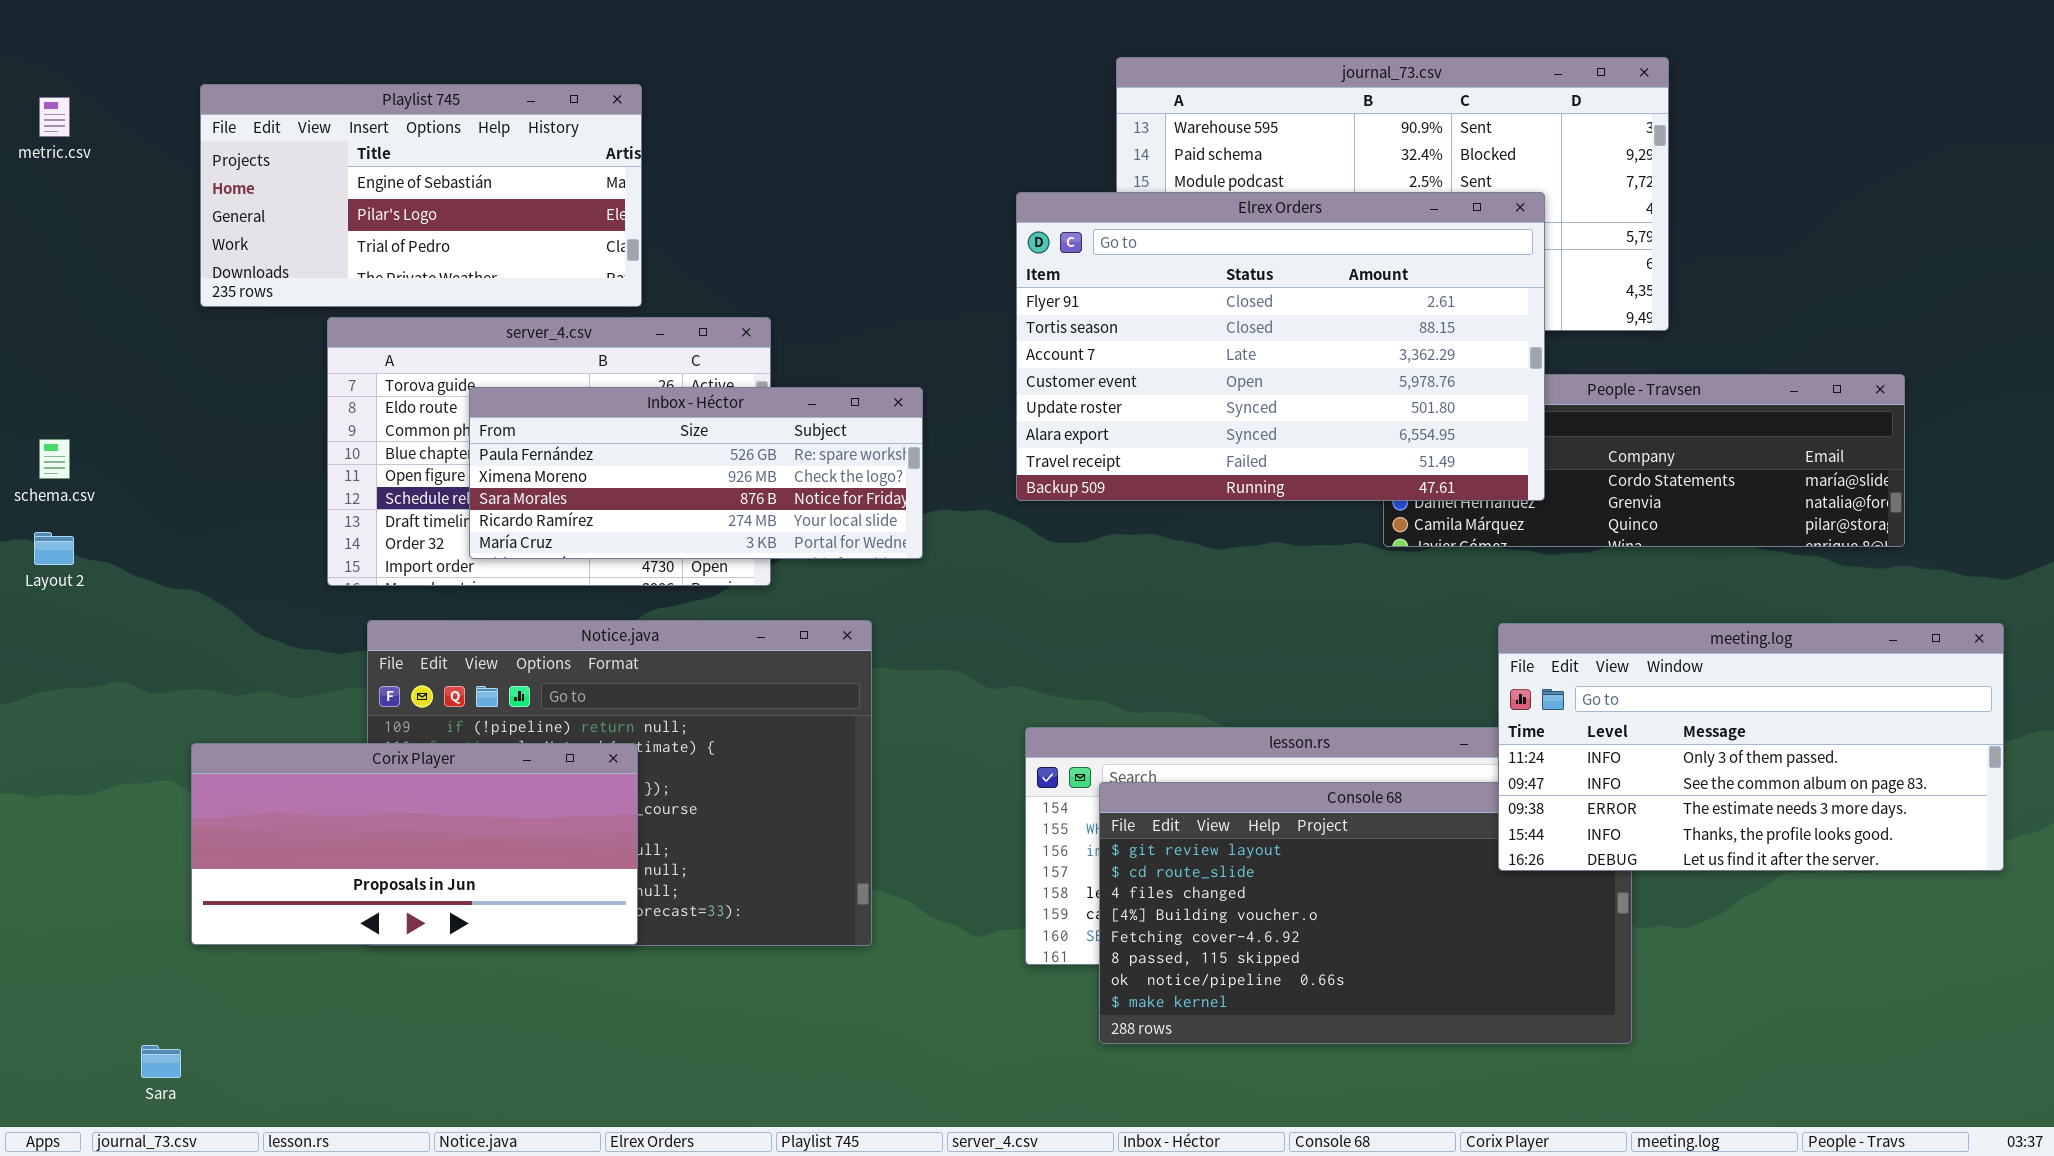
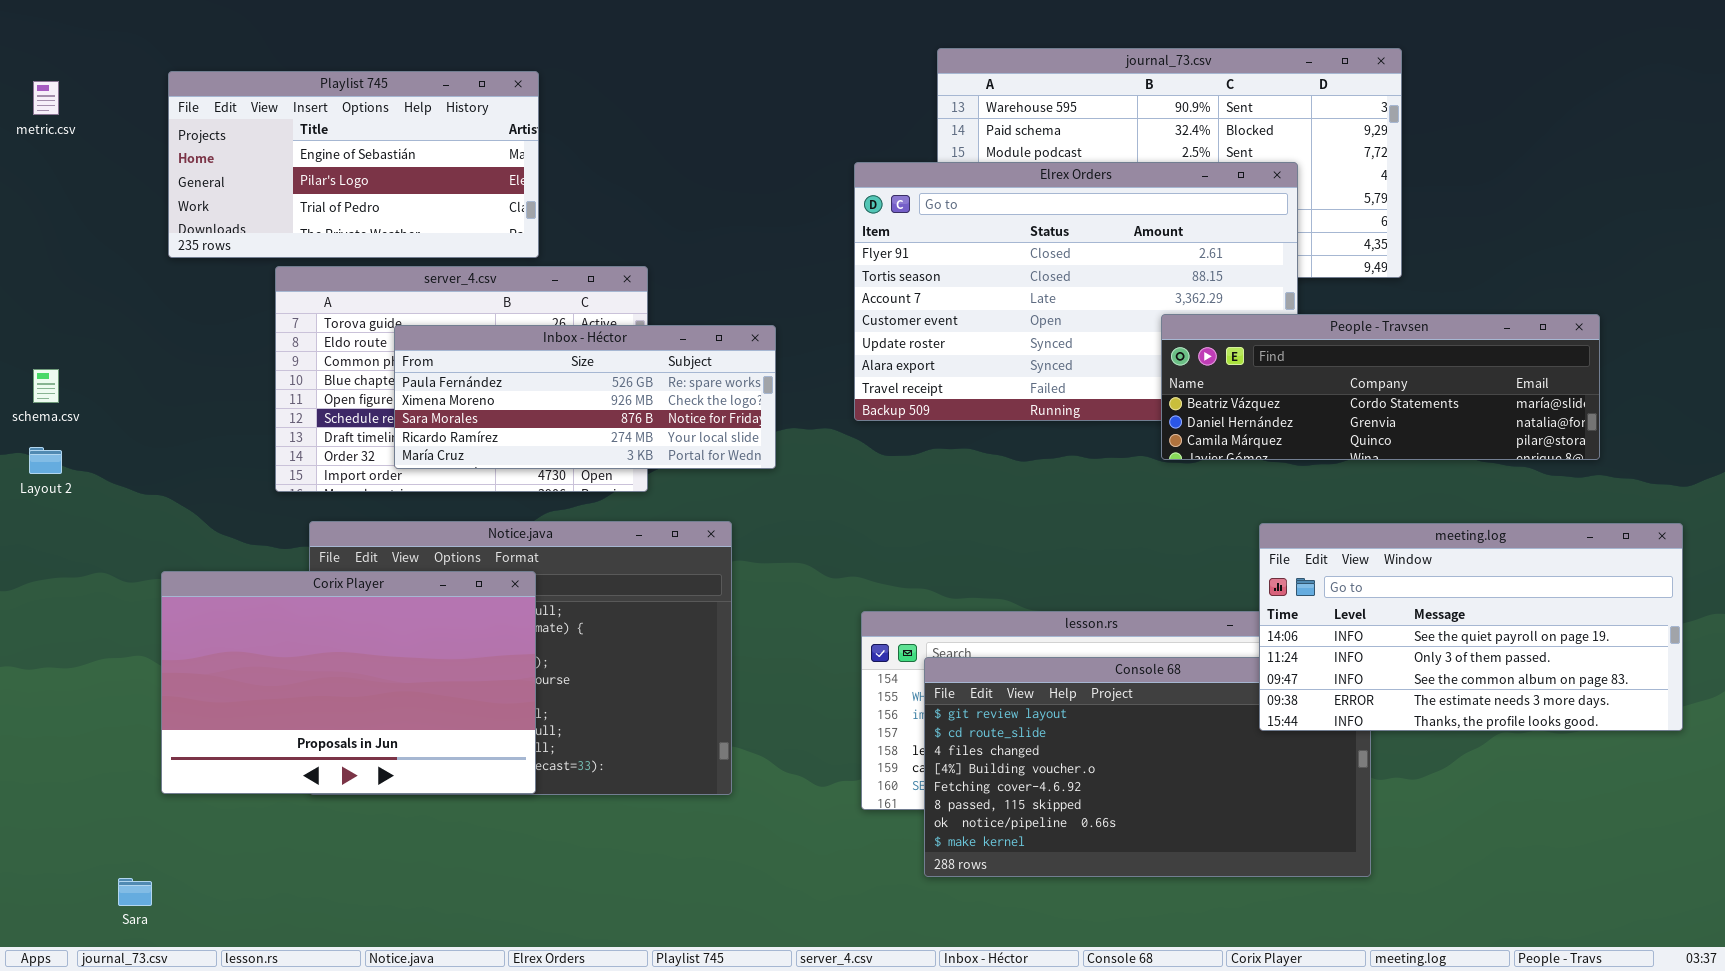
People - Travsen: [1383,374,1905,547] -> [1161,314,1600,460], raised
meeting.log: [1498,623,2004,871] -> [1259,523,1683,731], scrolled up 1 row
Corix Player: [191,743,638,945] -> [161,571,536,794], resized

